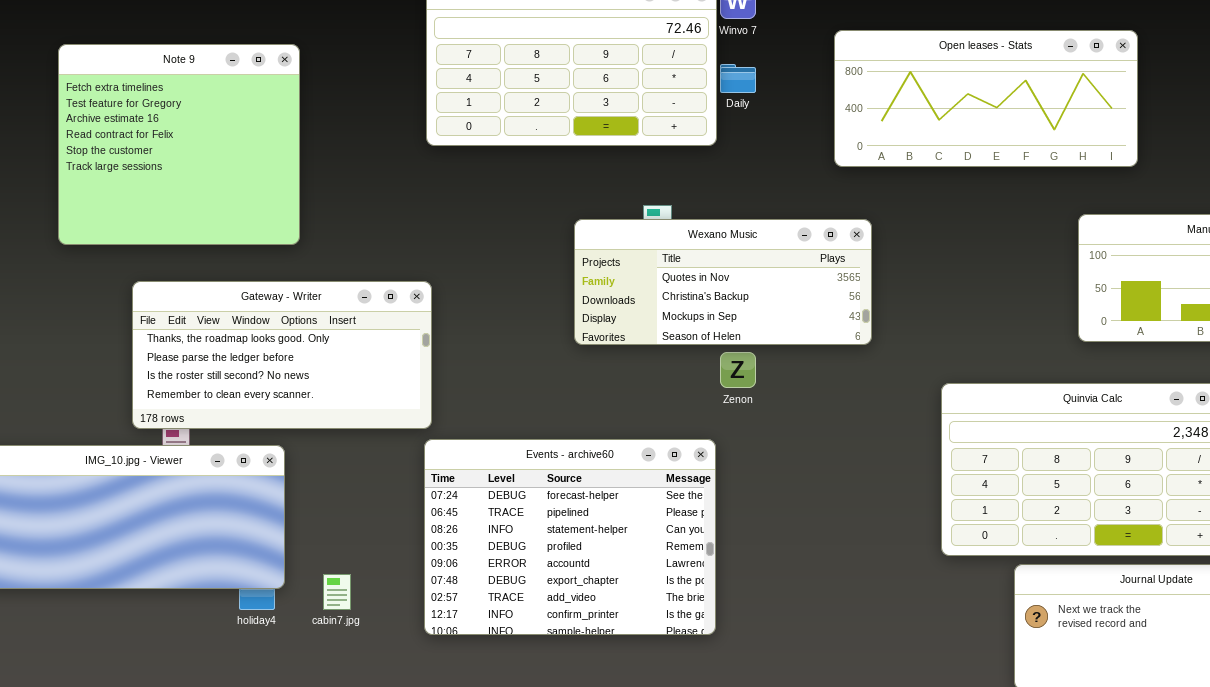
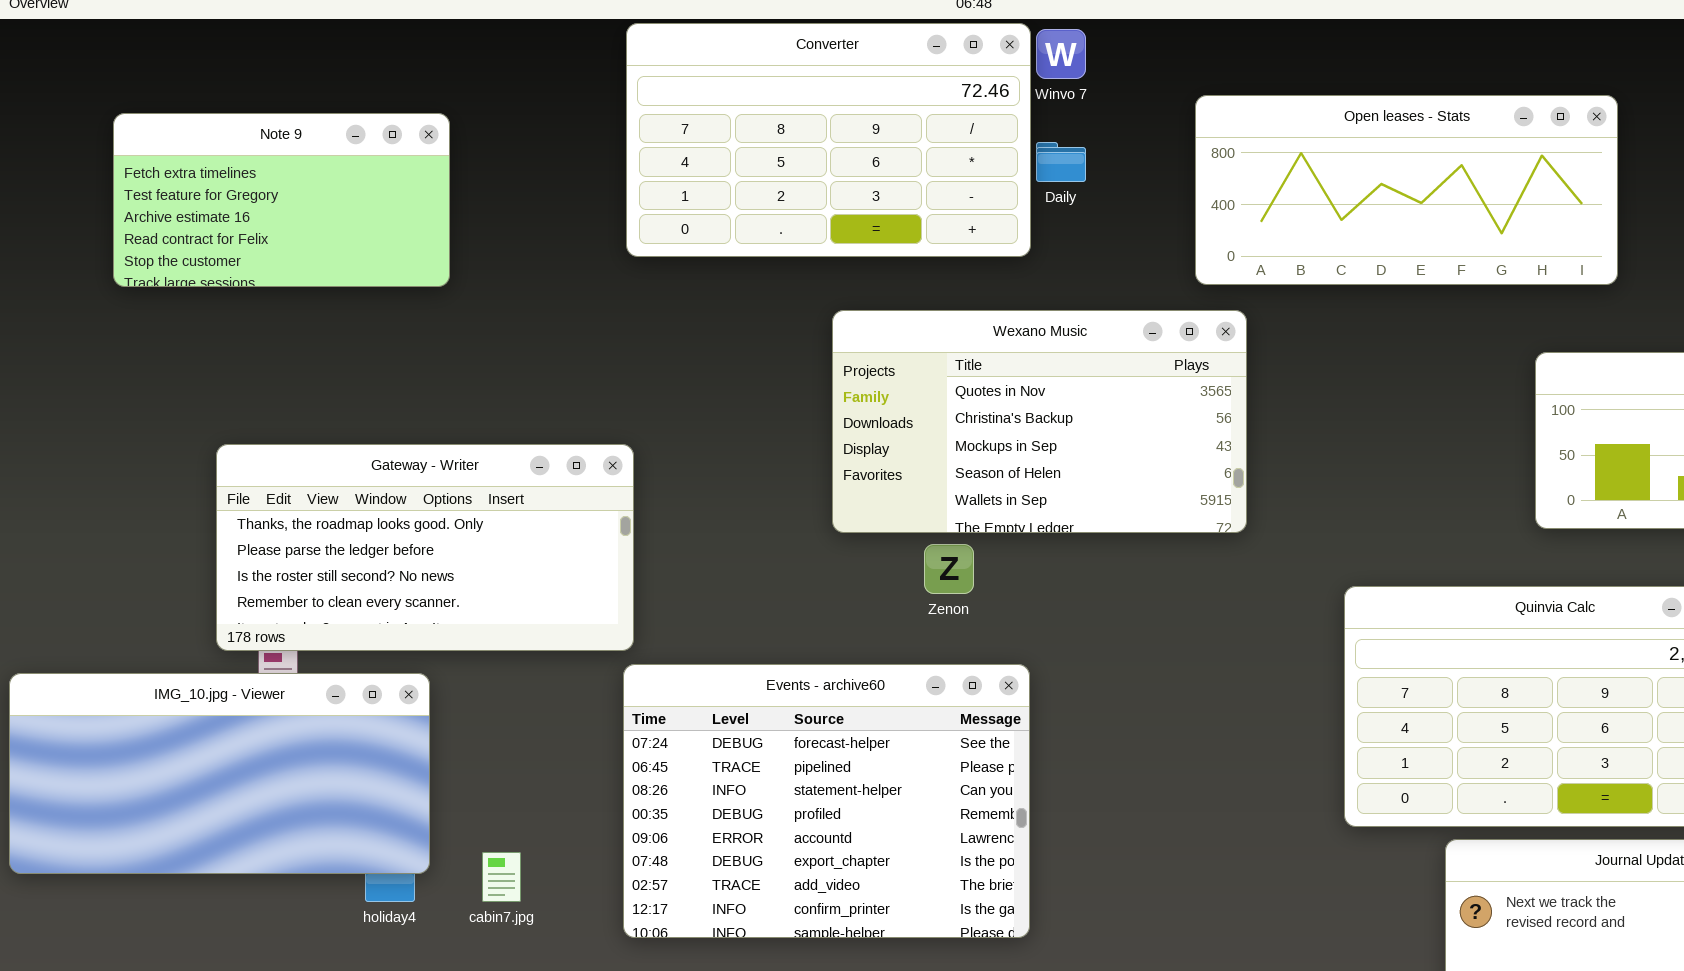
Note 9: [58,44,300,245] -> [113,113,450,287], resized
Wexano Music: [574,219,872,345] -> [832,310,1247,533], resized
Zenon: [720,352,756,388] -> [924,544,974,594], moved

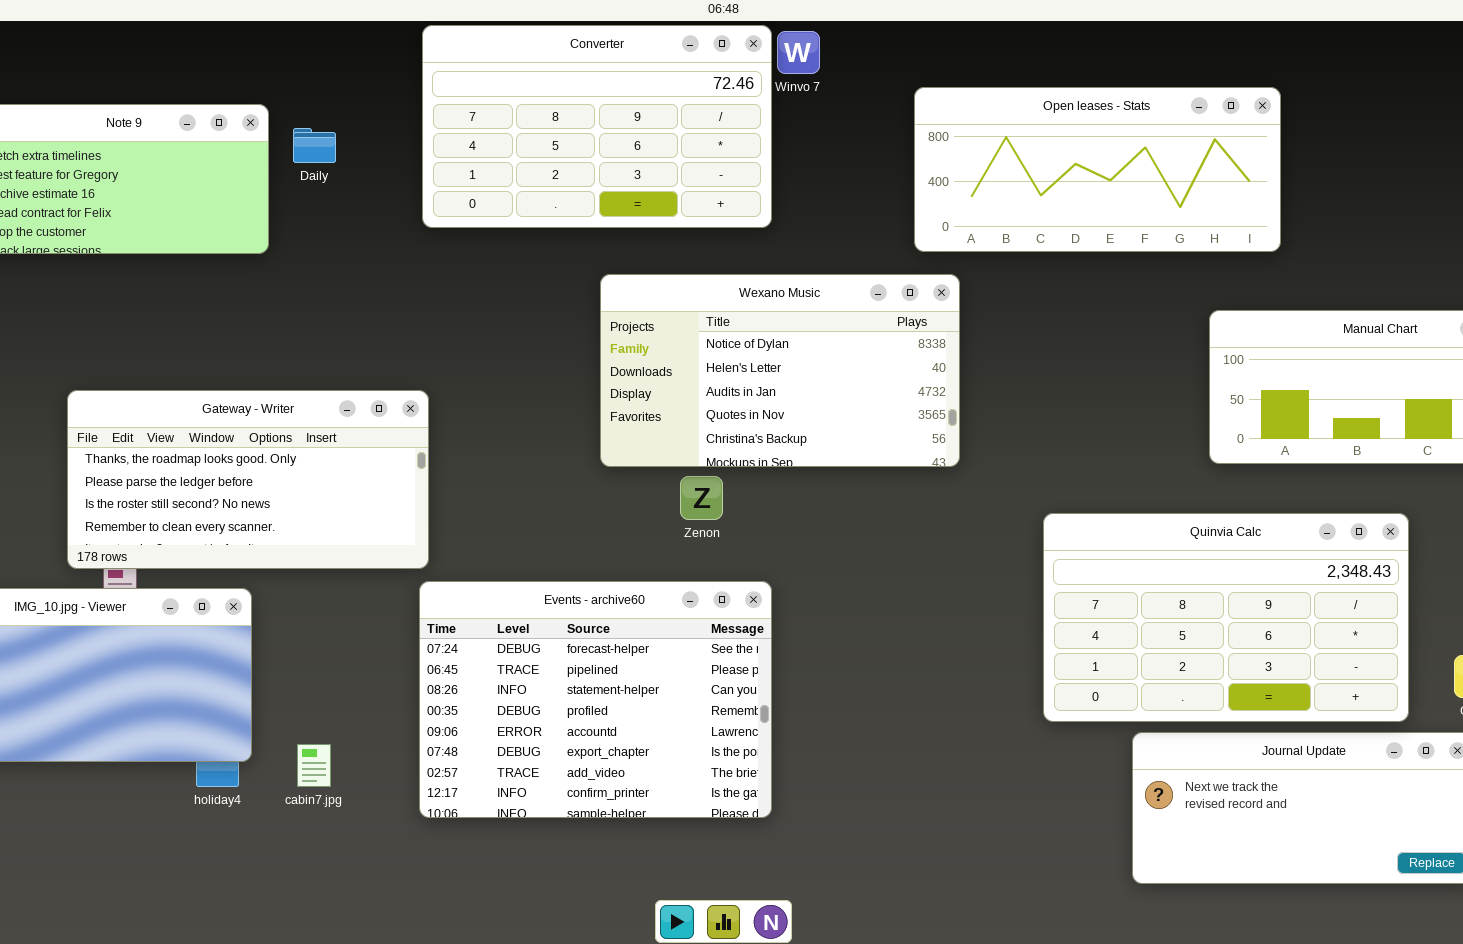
Daily: [1036,142,1086,182] -> [293,128,336,163], moved
Wexano Music: [832,310,1247,533] -> [600,274,960,467], scrolled up 3 rows

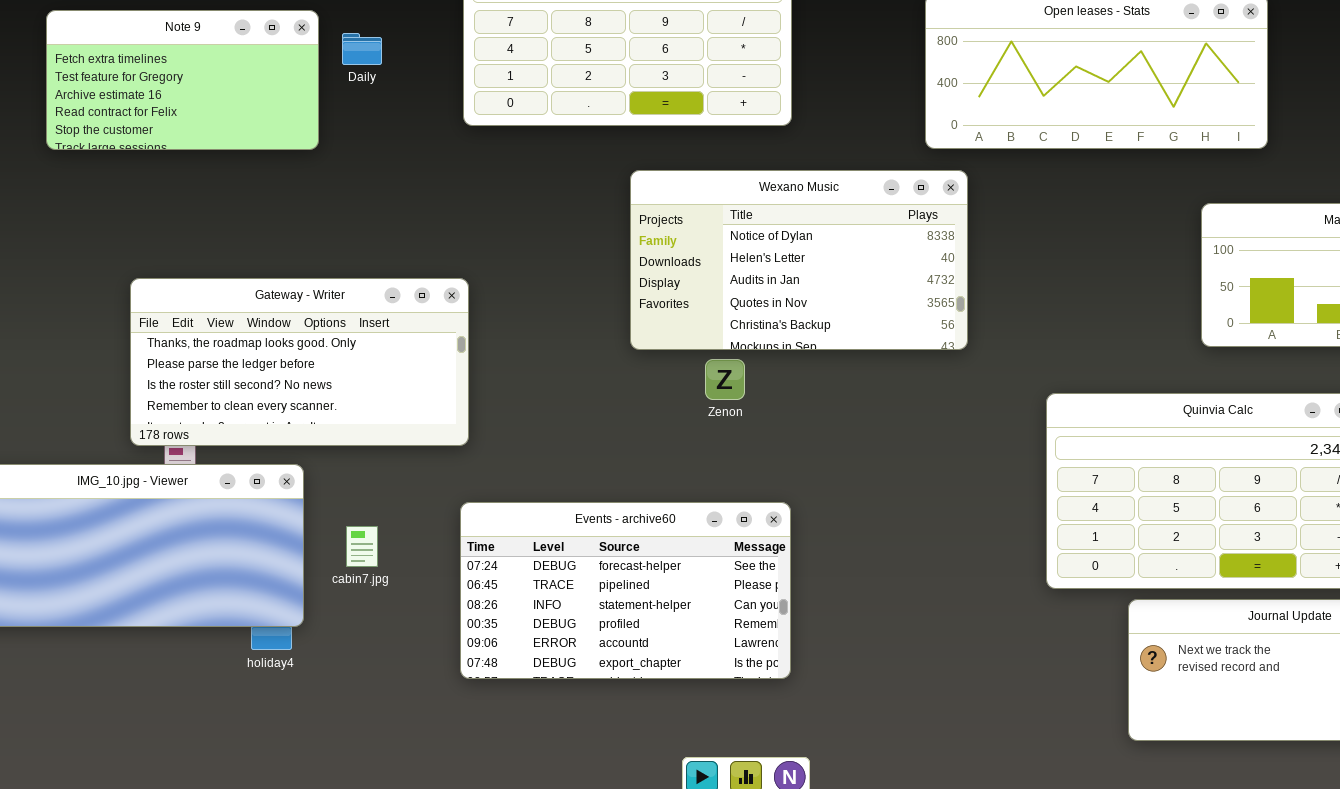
Events - archive60: [419,581,772,818] -> [460,502,791,679], resized
cabin7.jpg: [297,744,331,787] -> [346,526,378,567], moved

